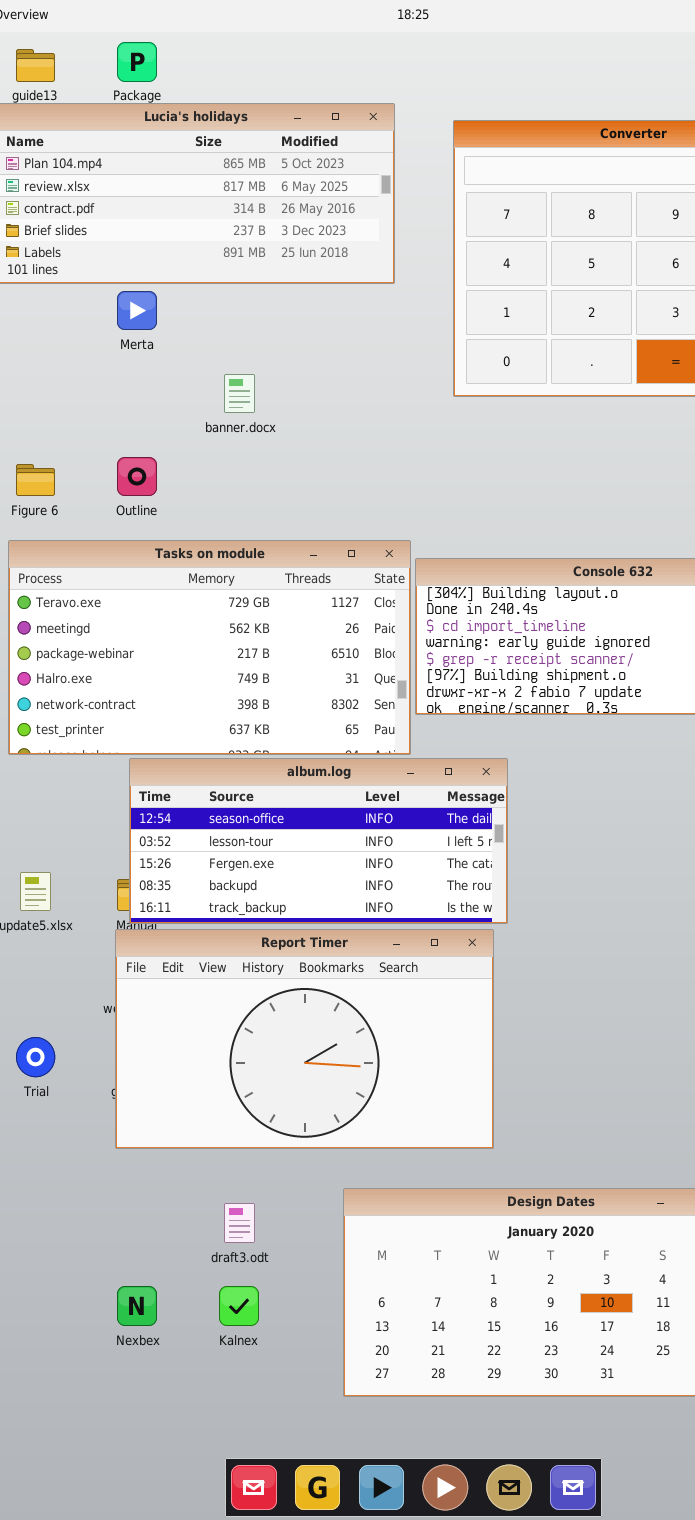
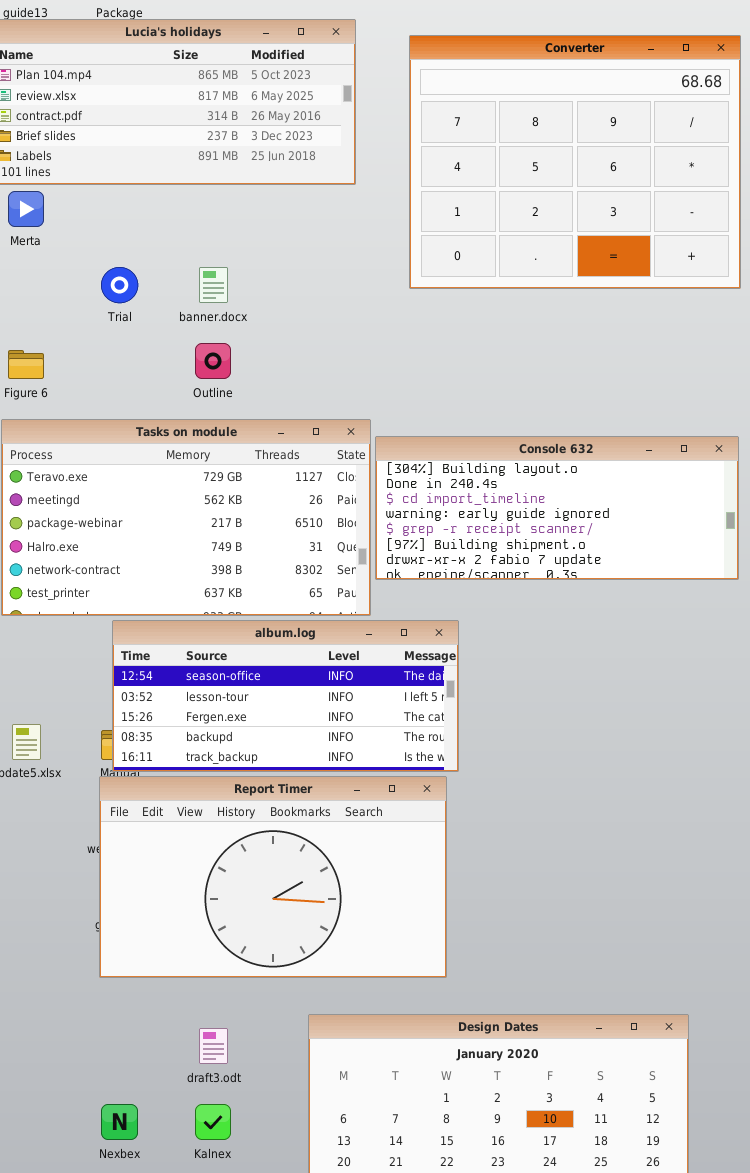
Merta: [117,291,157,330] -> [8,191,44,227], moved
Outline: [117,457,157,496] -> [195,343,231,379], moved
Trial: [16,1037,55,1077] -> [101,267,138,303], moved

